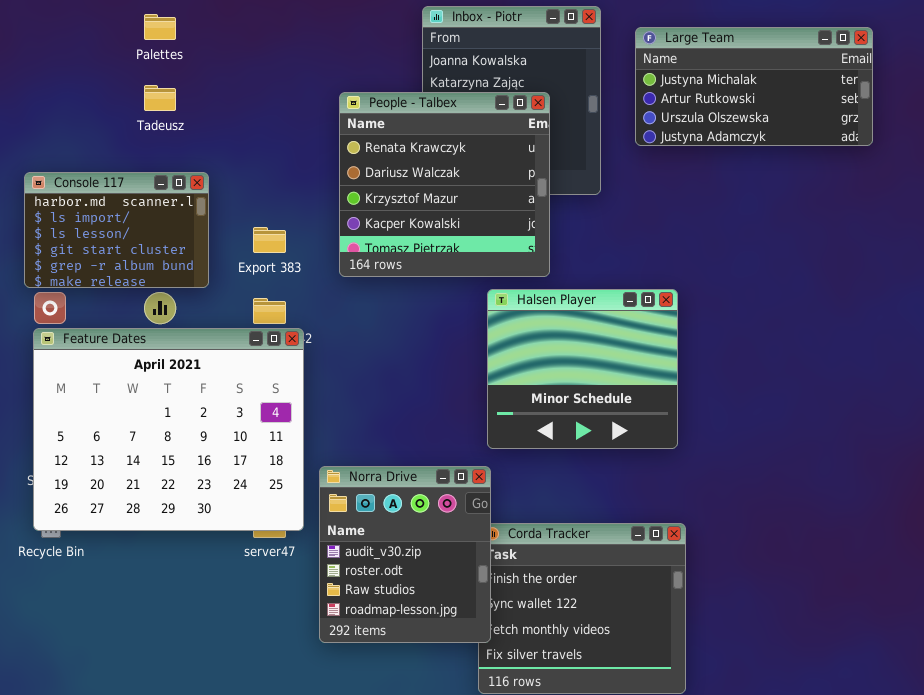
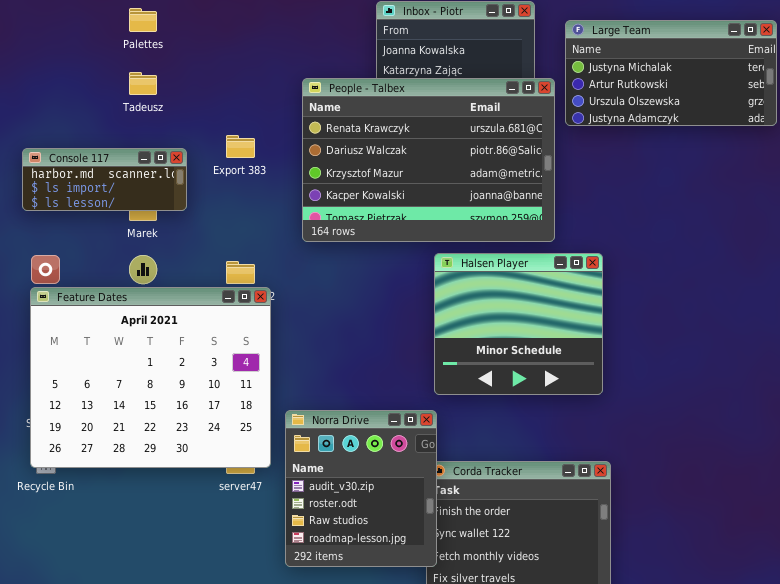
People - Talbex: [339,92,550,277] -> [302,78,555,242], resized
Console 117: [24,172,209,288] -> [22,148,187,211], resized
Export 383: [253,227,286,253] -> [226,135,255,158], moved

